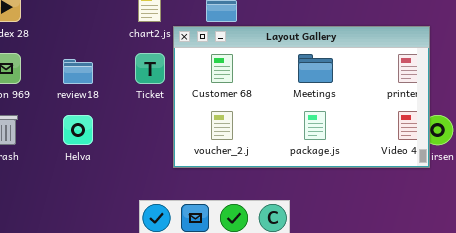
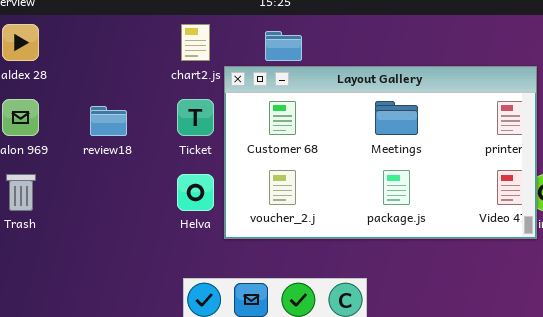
Helva: [63,115,93,145] -> [177,174,214,211], moved

